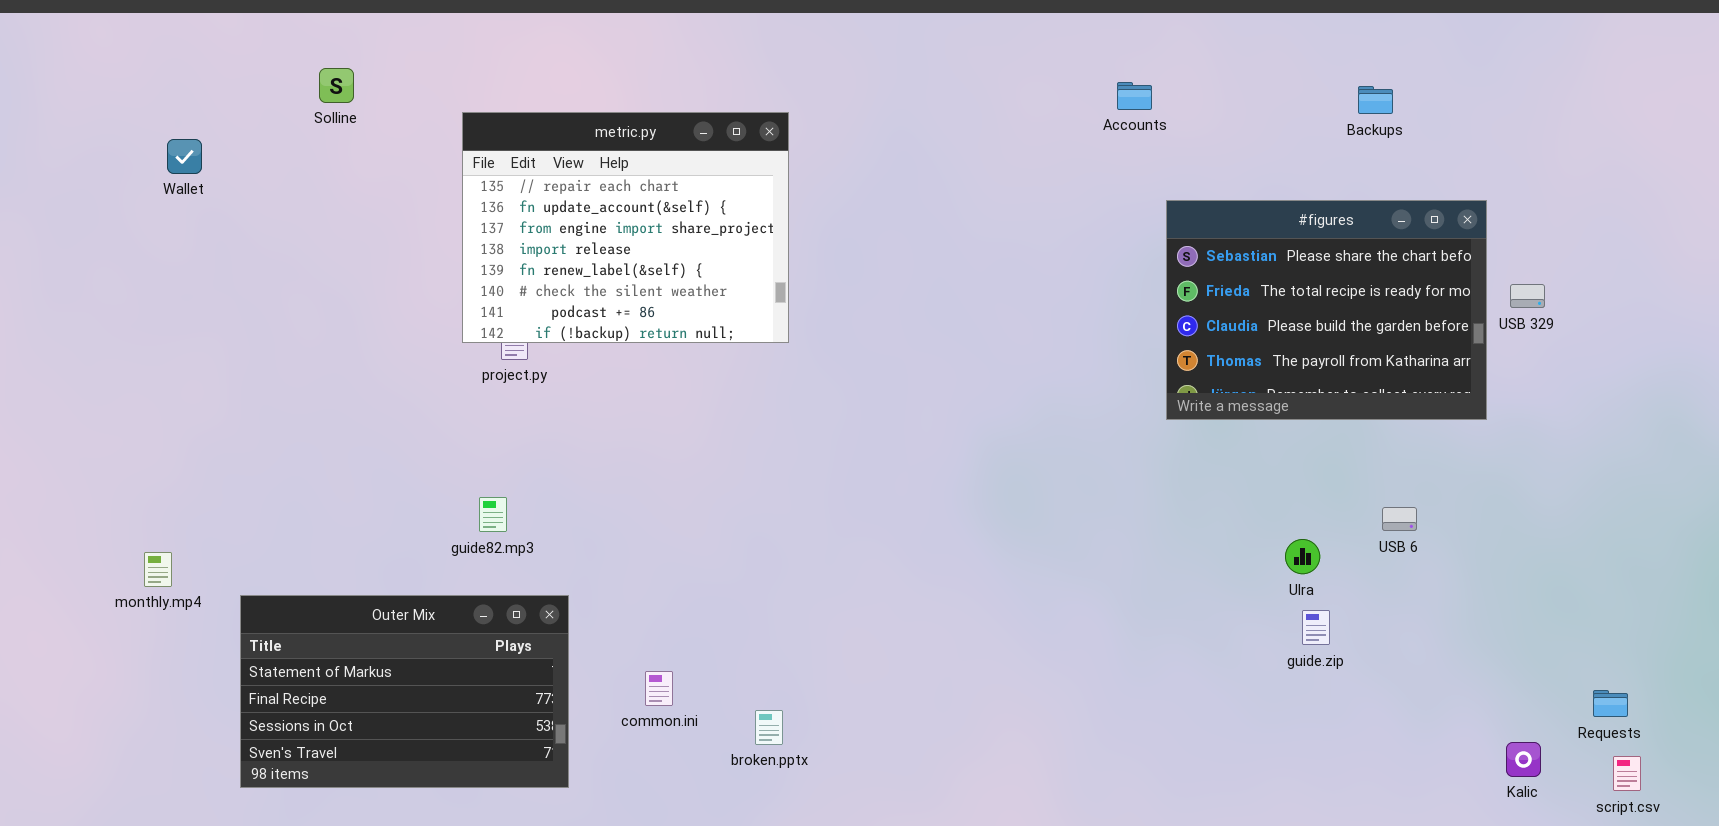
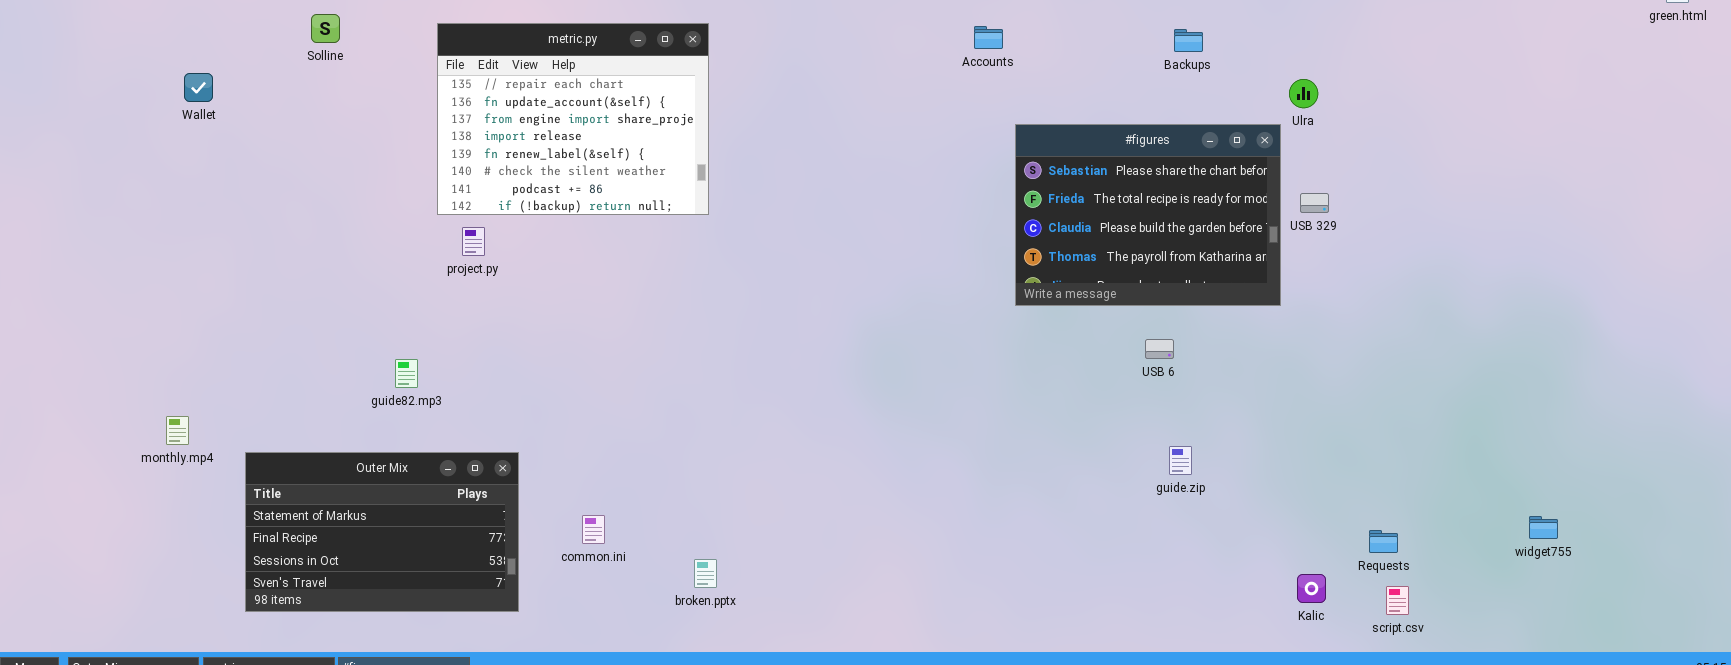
metric.py: [462,112,789,343] -> [437,23,709,215], moved
guide82.mp3: [479,497,507,532] -> [395,359,418,388], moved
USB 6: [1382,507,1417,531] -> [1145,339,1174,359], moved
Ulra: [1285,539,1320,574] -> [1289,79,1318,108], moved
guide.zip: [1302,610,1330,645] -> [1169,446,1192,475], moved
broken.pptx: [755,710,783,745] -> [694,559,717,588], moved

